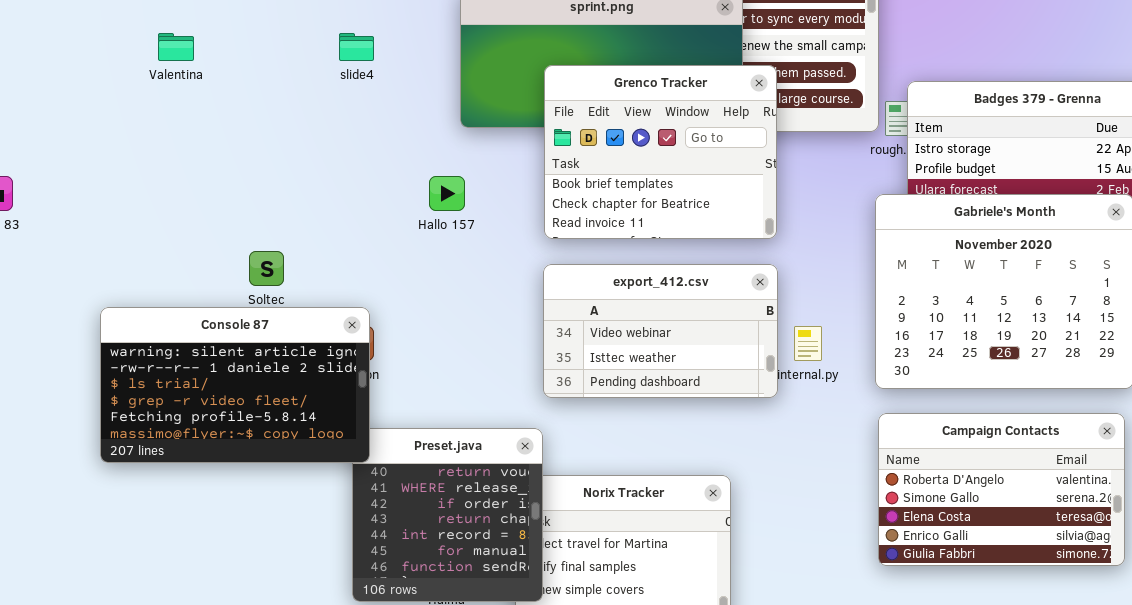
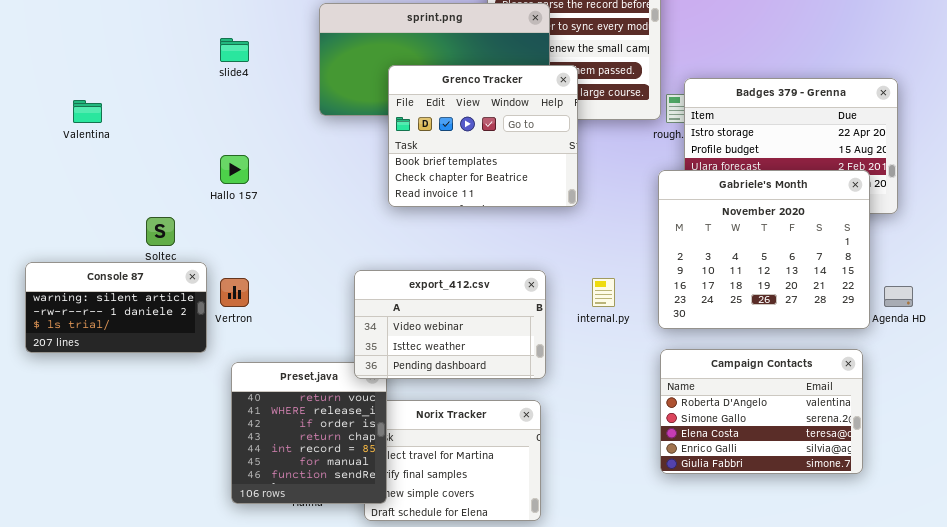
Valentina: [158,33,194,61] -> [73,100,102,123], moved
Hallo 157: [429,176,465,211] -> [220,155,249,184], moved
export_412.csv: [543,264,778,398] -> [354,270,546,379], moved
Console 87: [100,307,370,463] -> [25,262,207,353], resized

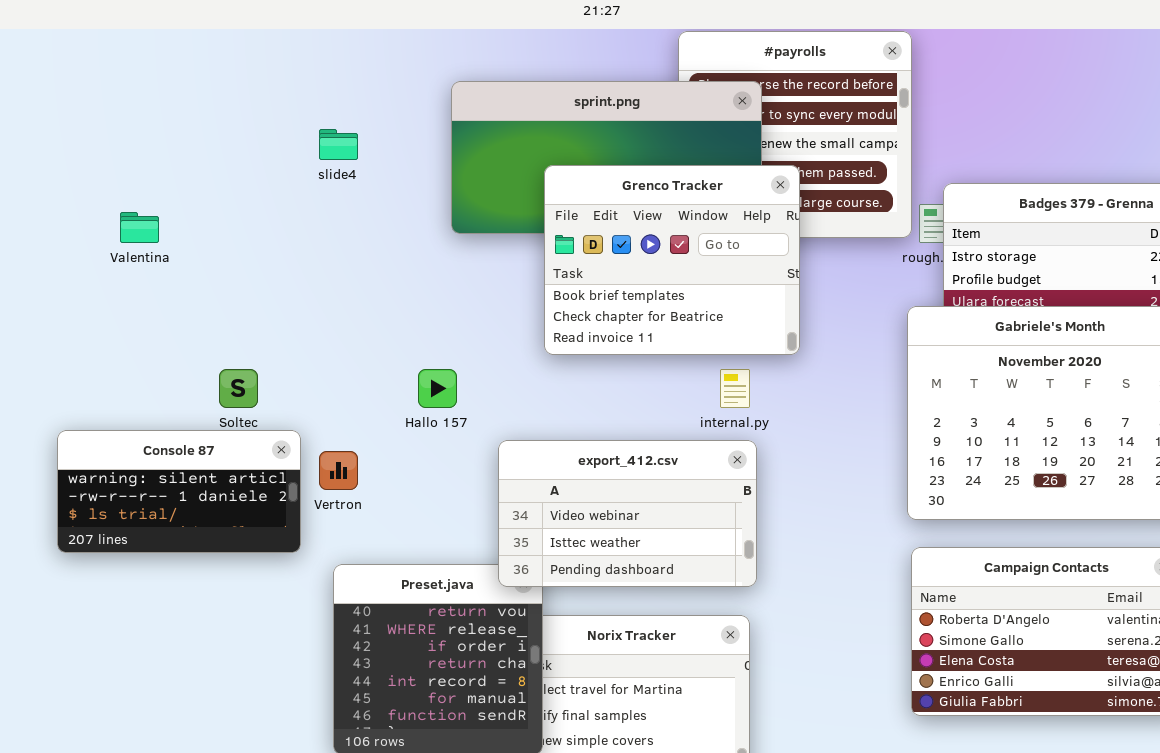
Hallo 157: [220,155,249,184] -> [418,369,457,408], moved
internal.py: [592,278,615,307] -> [720,369,750,408], moved

